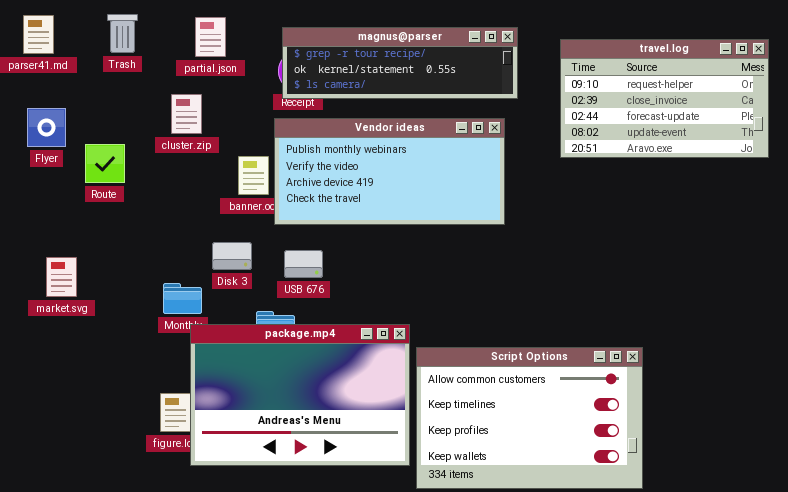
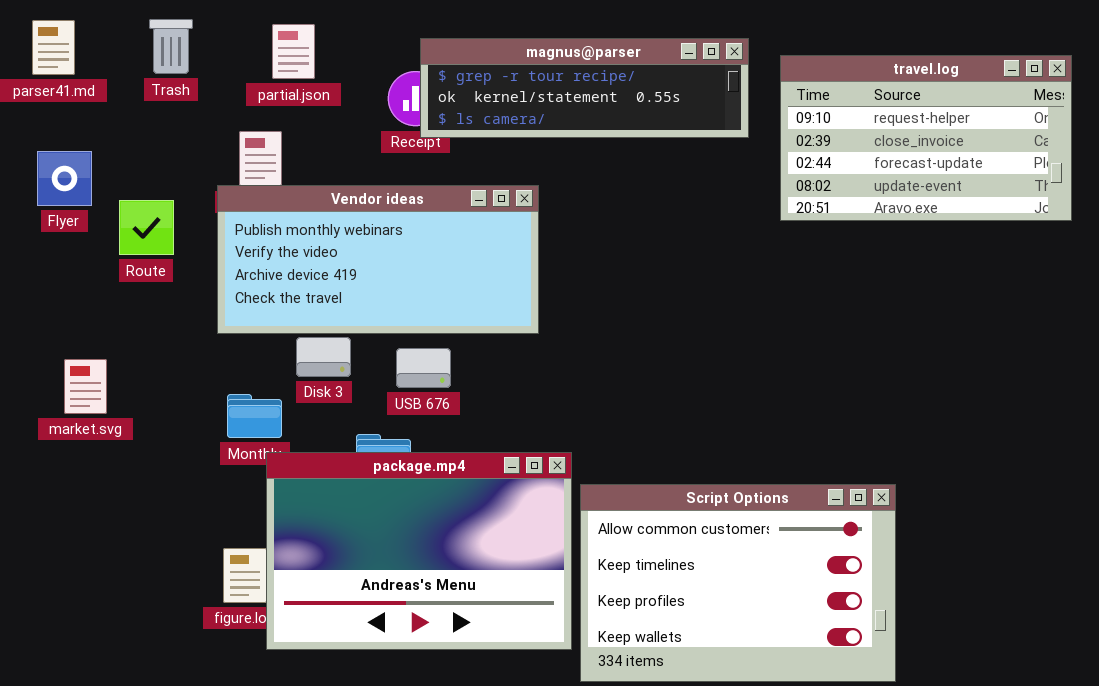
magnus@parser: [282,27,518,99] -> [420,38,749,138], moved
Vendor ideas: [274,118,505,225] -> [217,185,539,334], moved

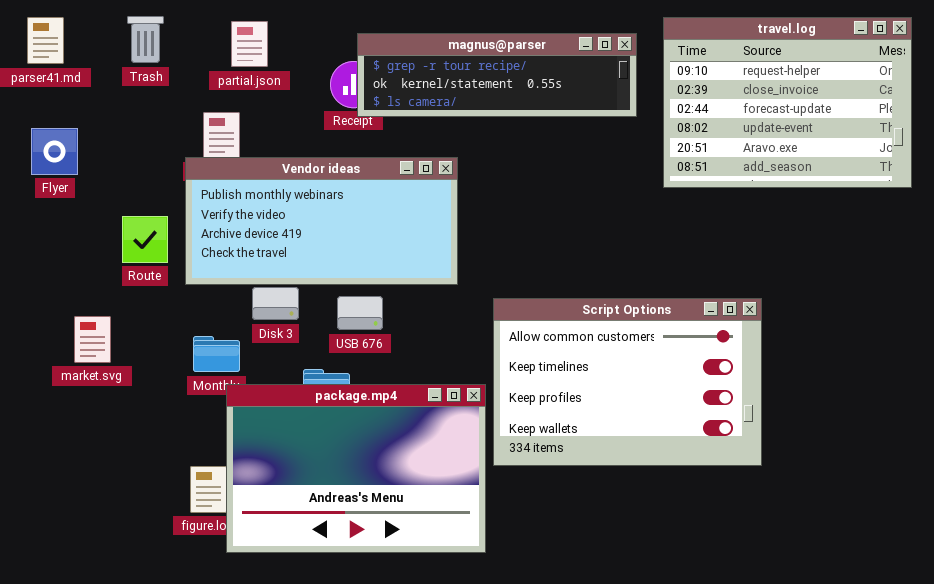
travel.log: [780,55,1072,221] -> [663,17,912,188], resized
Route: [119,200,174,255] -> [122,216,168,263], moved
market.svg: [64,359,107,414] -> [74,316,111,363], moved
Script Options: [580,484,896,682] -> [493,298,762,466], moved

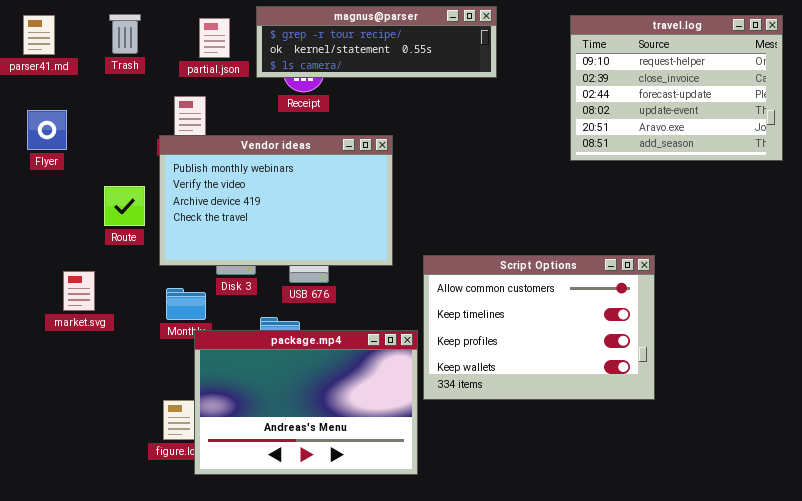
magnus@parser: [357,33,637,117] -> [256,6,497,78], moved
Vendor ideas: [185,157,458,285] -> [159,135,393,266], resized

